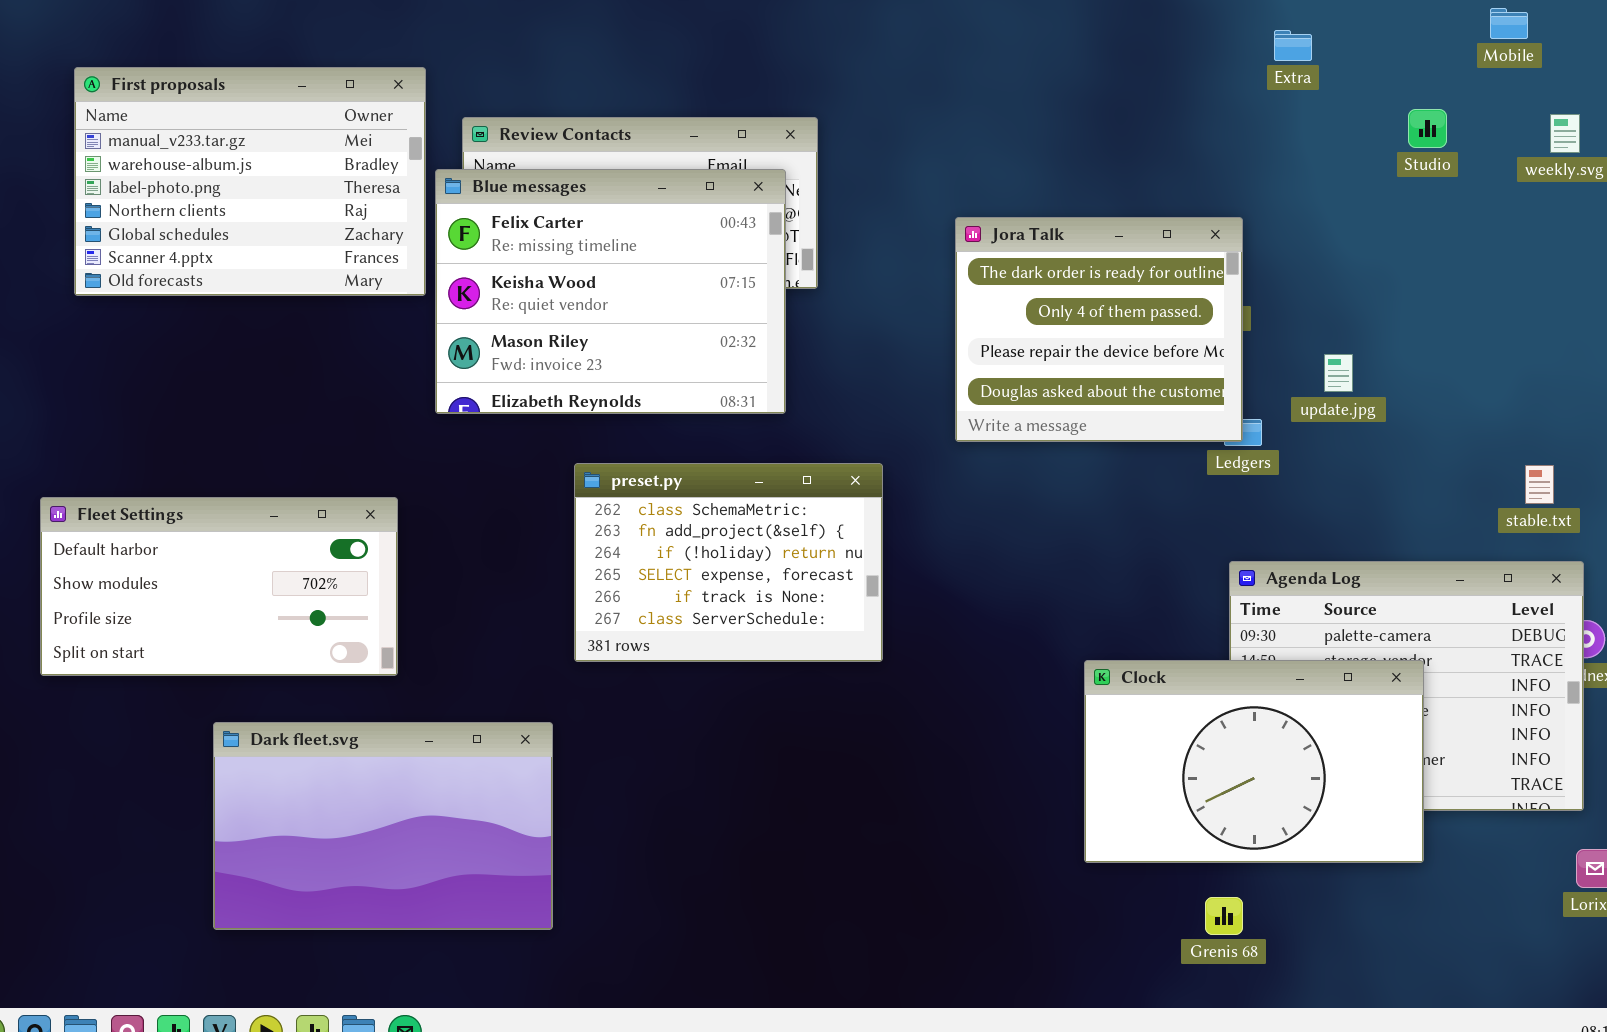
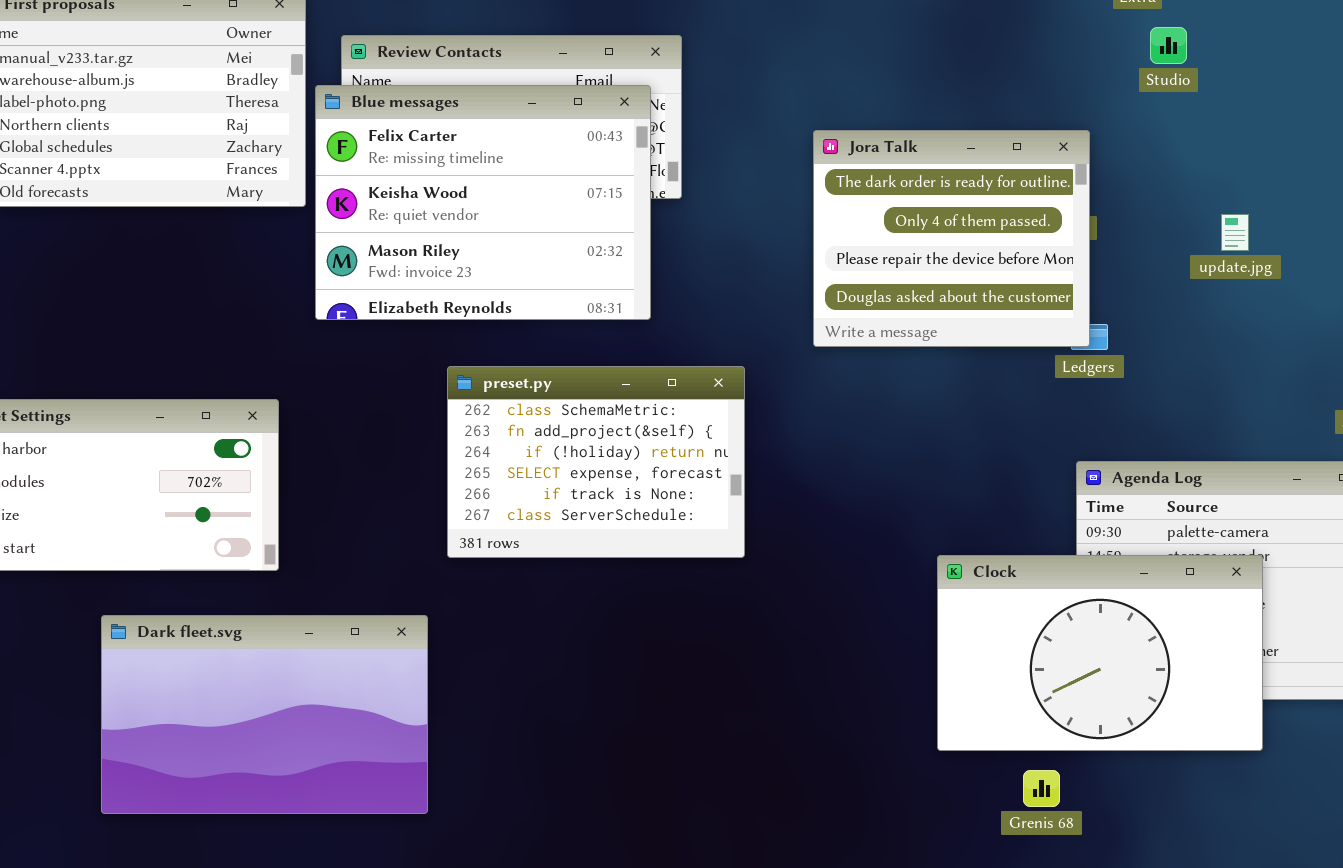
Studio: [1408,109,1447,148] -> [1150,27,1187,64], moved
update.jpg: [1324,354,1353,392] -> [1221,214,1249,251], moved
Grenis 68: [1205,897,1243,935] -> [1023,770,1060,807], moved

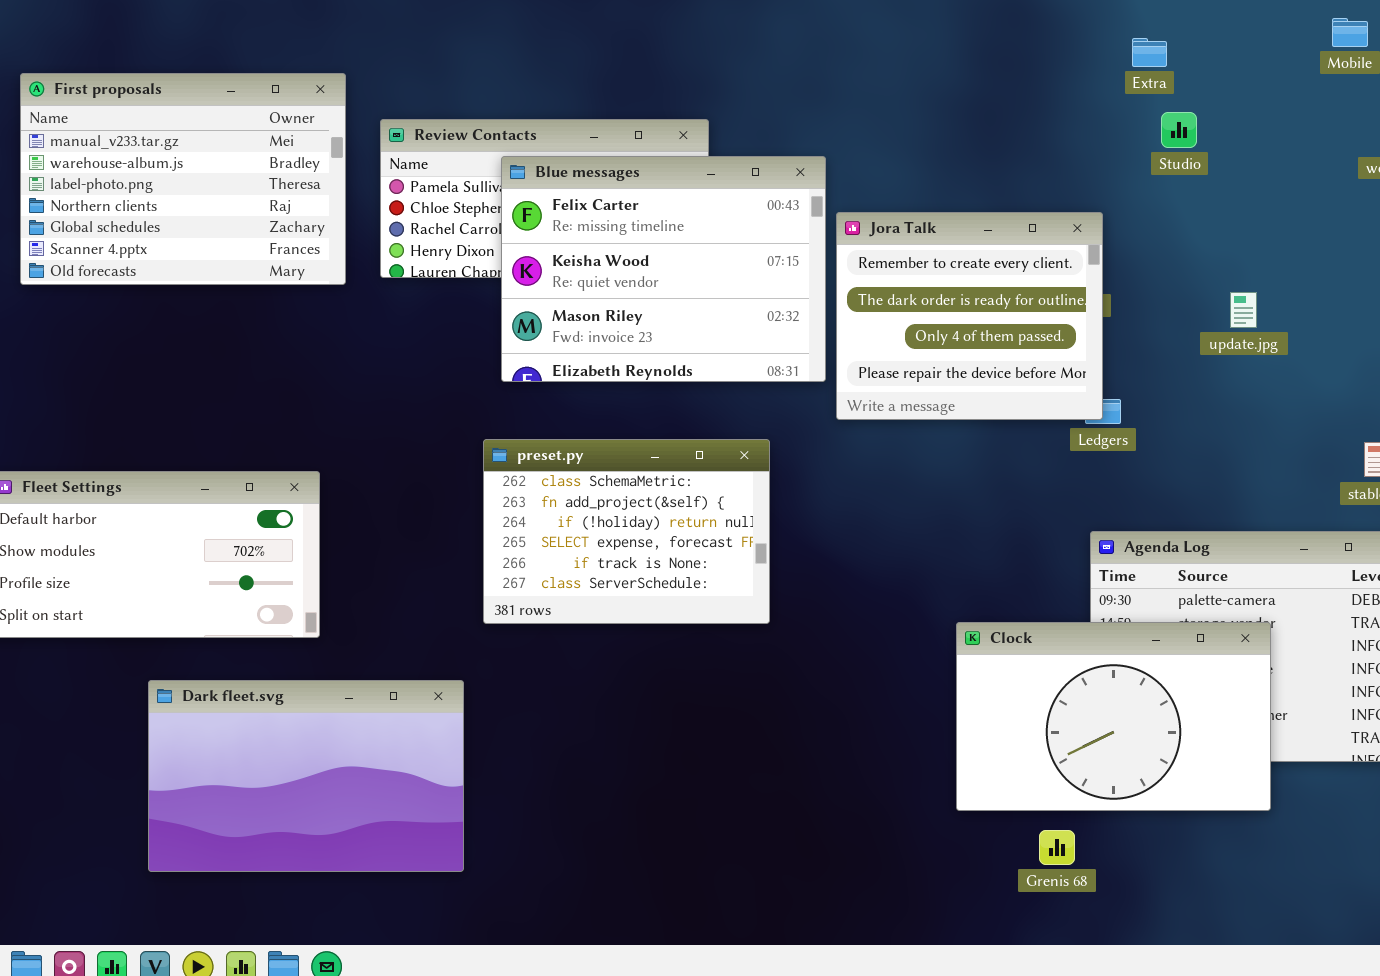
Blue messages: [315,85,651,320] -> [501,156,826,382], moved
Jora Talk: [813,130,1090,347] -> [836,212,1103,420], scrolled up 1 row

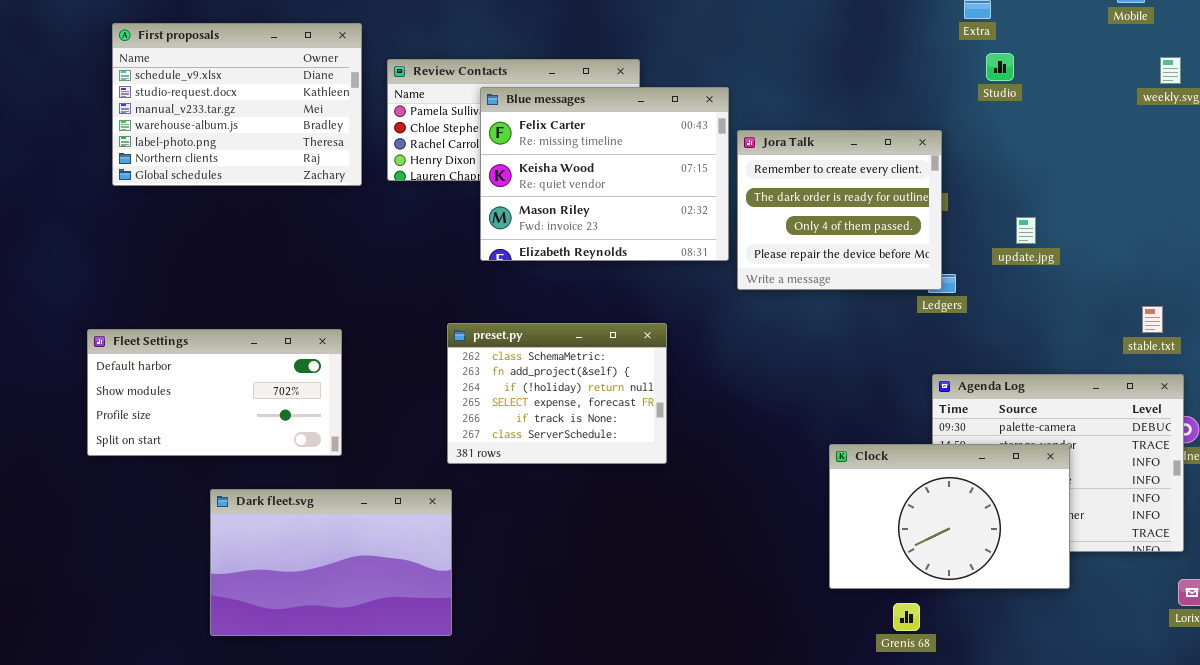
First proposals: [20,73,346,285] -> [112,23,362,186], scrolled up 2 rows
update.jpg: [1230,292,1257,328] -> [1016,217,1036,244], moved
preset.py: [483,439,770,624] -> [447,323,667,464], moved

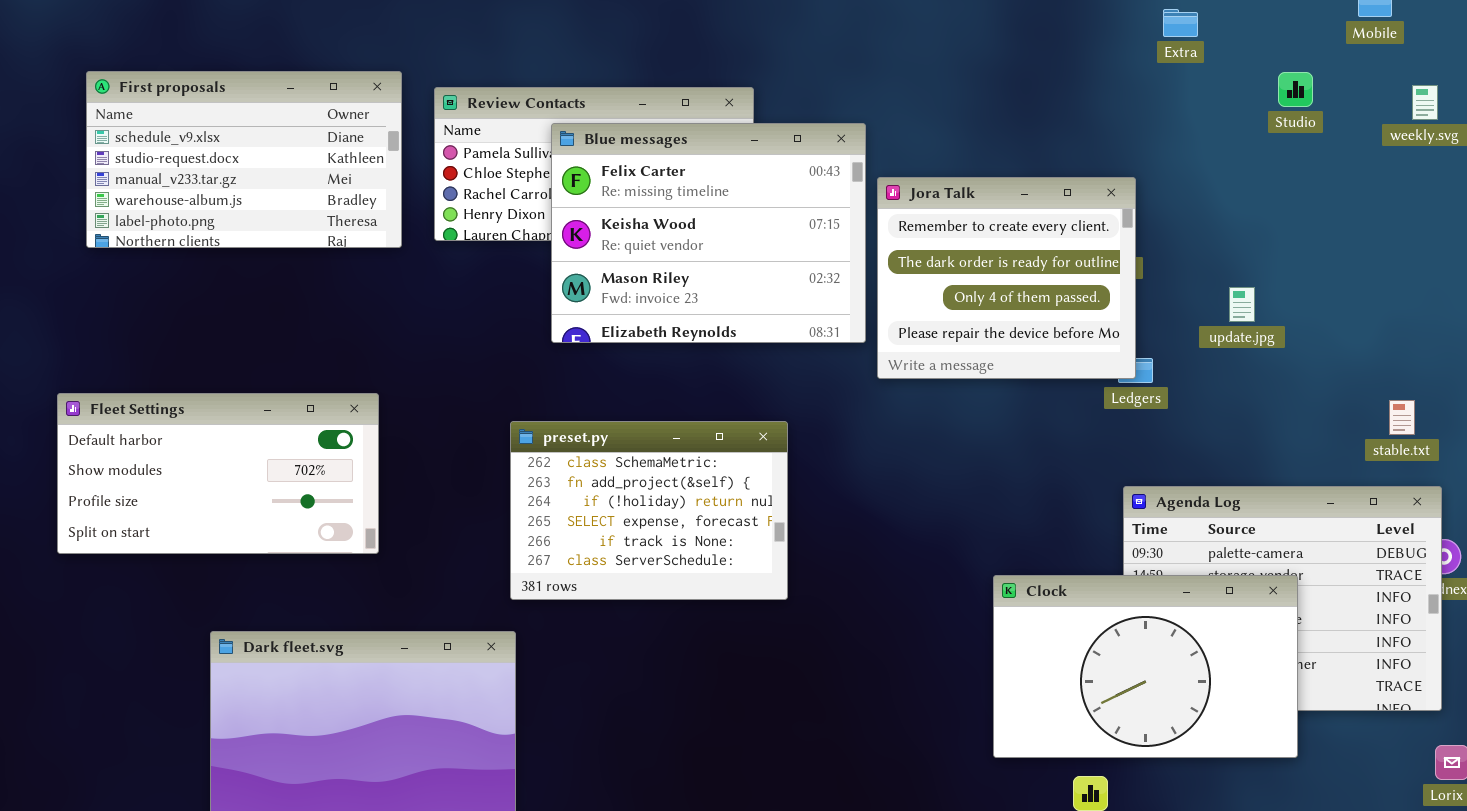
First proposals: [112,23,362,186] -> [86,71,402,248], resized
Studio: [986,53,1014,81] -> [1278,72,1313,107], moved
Fleet Settings: [87,329,342,456] -> [57,393,379,554], moved

